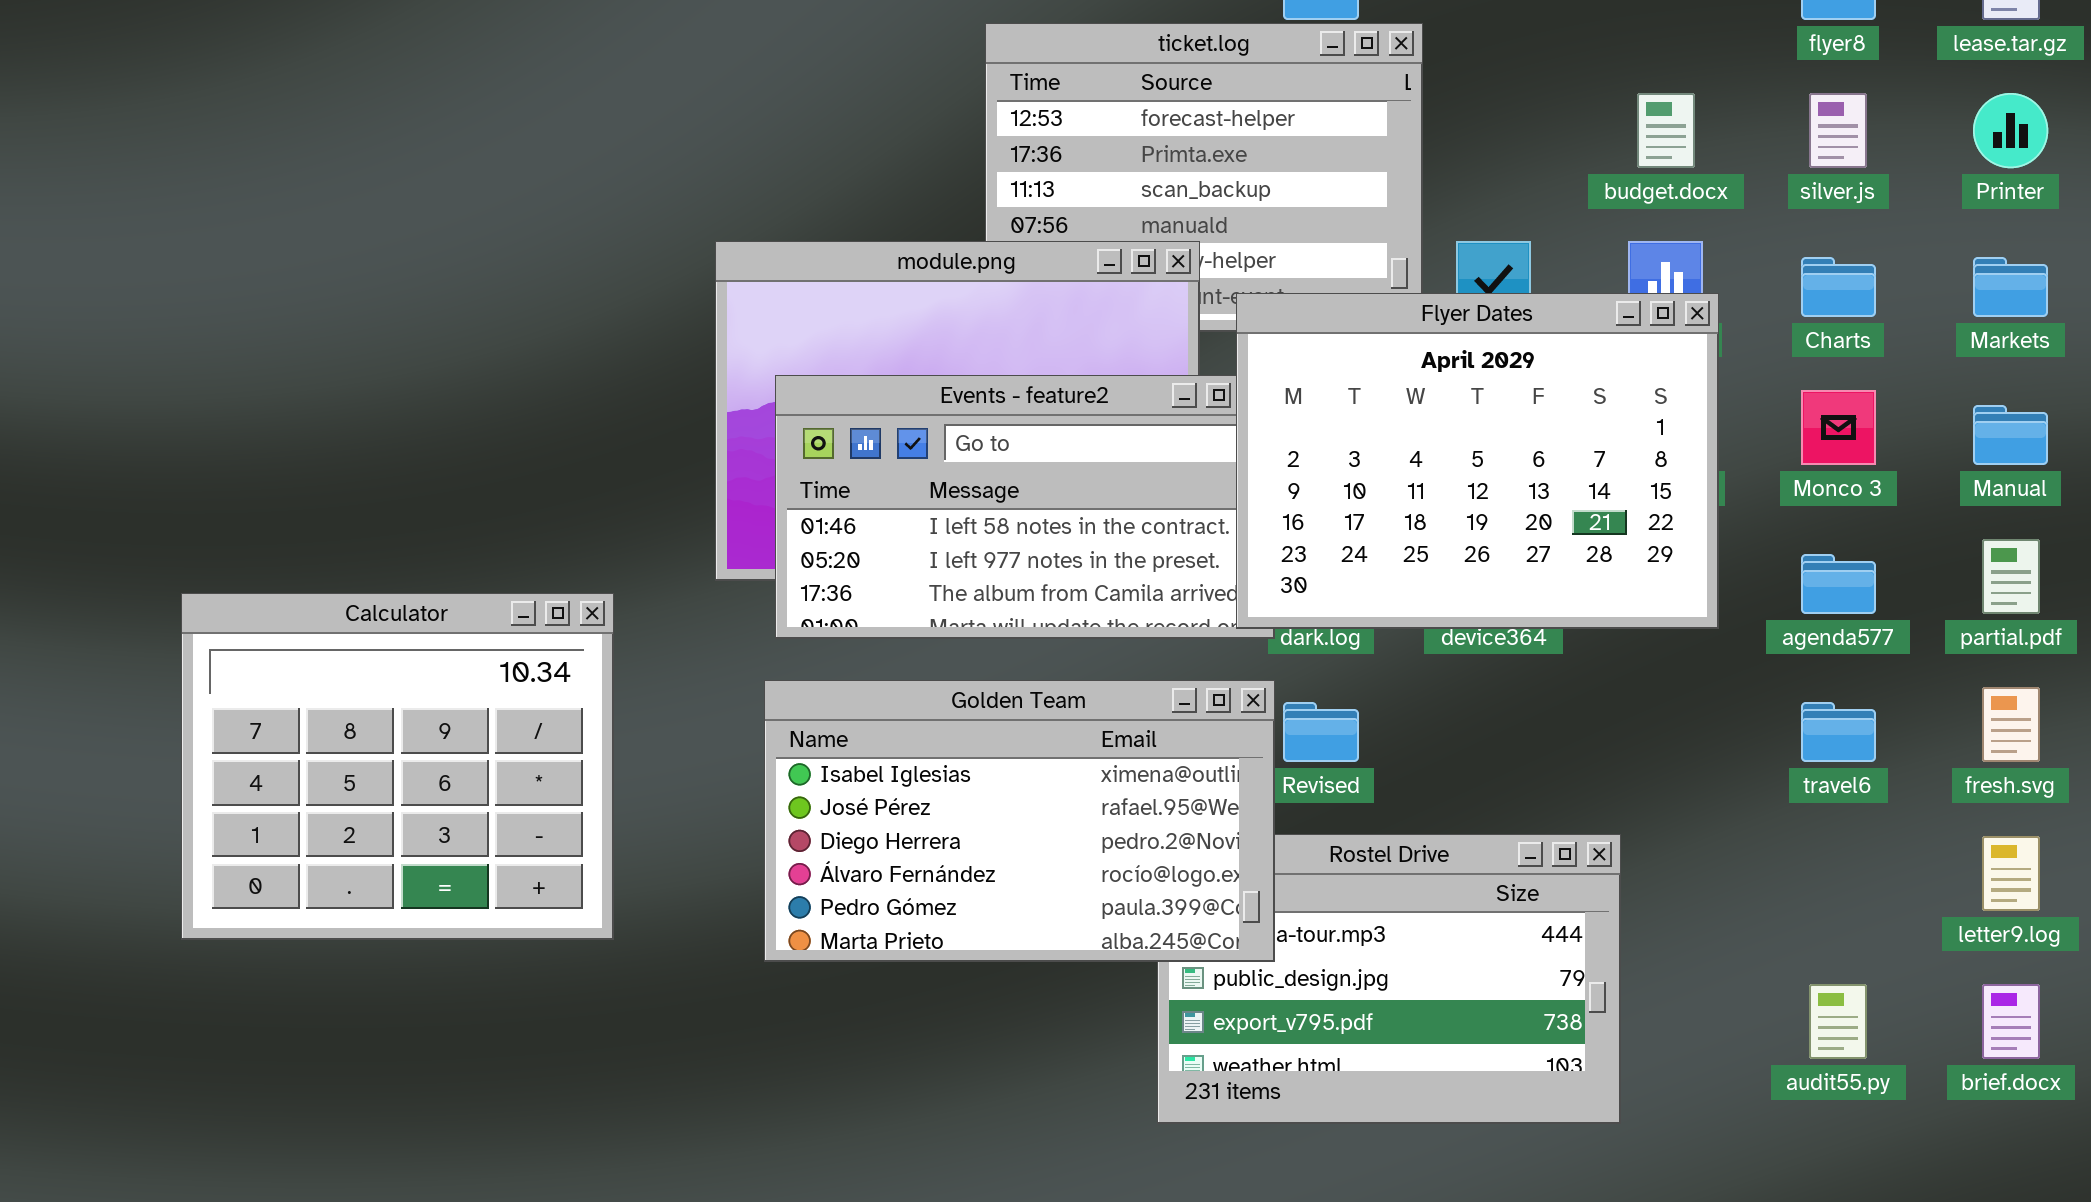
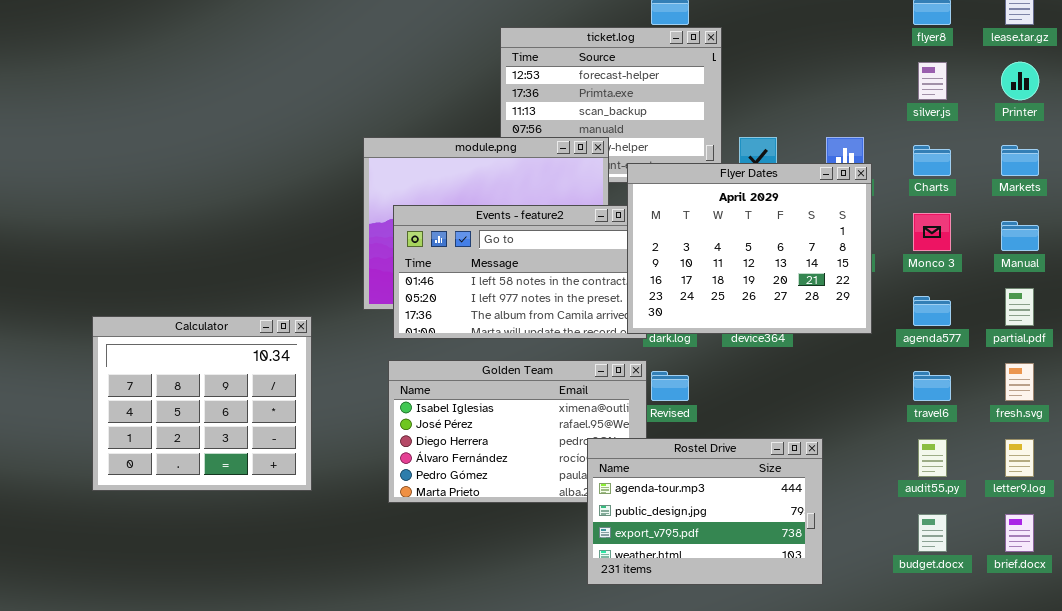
budget.docx: [1637,93,1695,168] -> [918,514,947,552], moved
Rostel Drive: [1157,834,1621,1124] -> [587,438,823,585], raised
audit55.py: [1809,984,1867,1059] -> [918,439,947,477], moved

